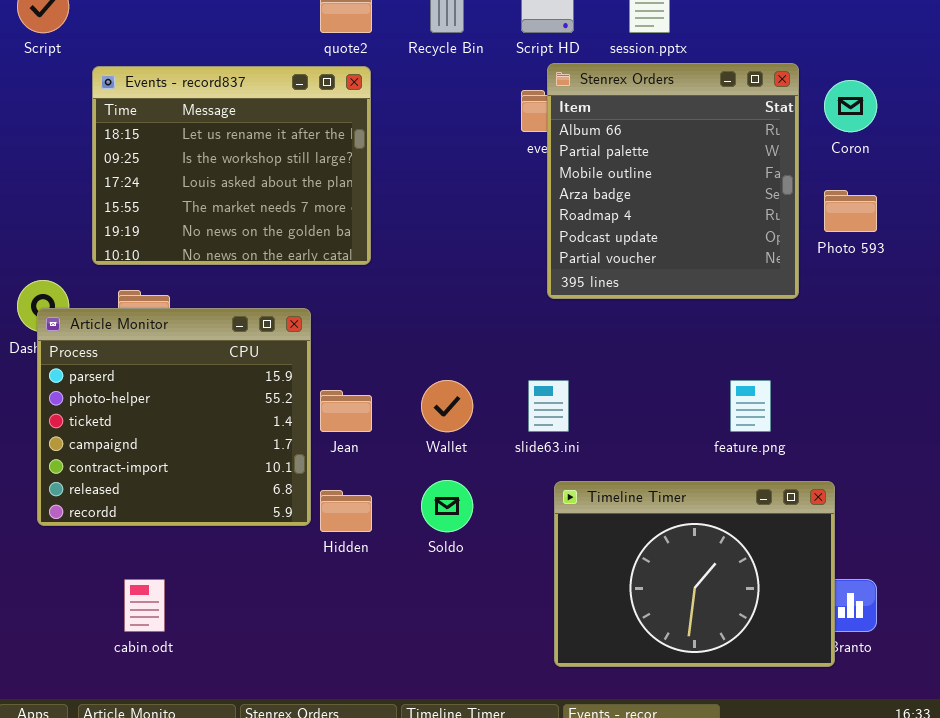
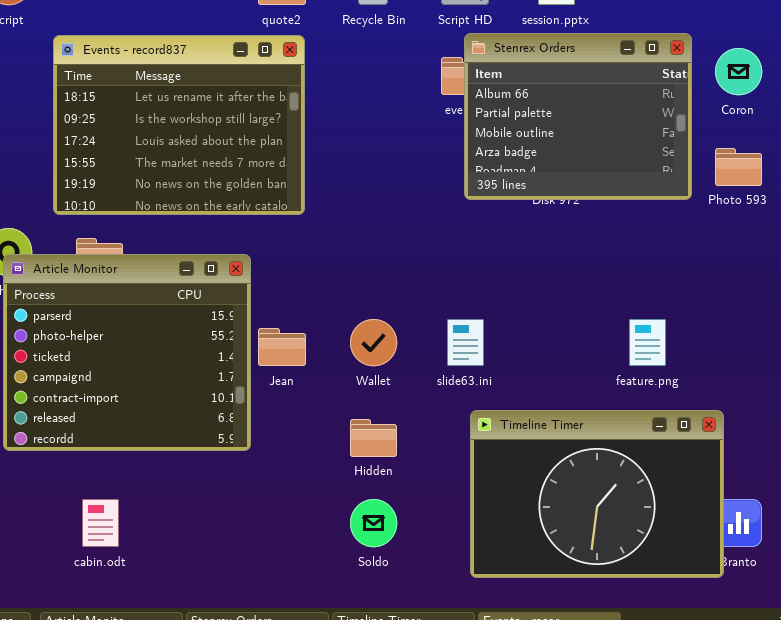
Stenrex Orders: [547,63,799,299] -> [464,33,692,200], resized
Soldo: [421,480,473,532] -> [350,499,397,547], moved
Hidden: [320,490,372,532] -> [350,419,397,457], moved

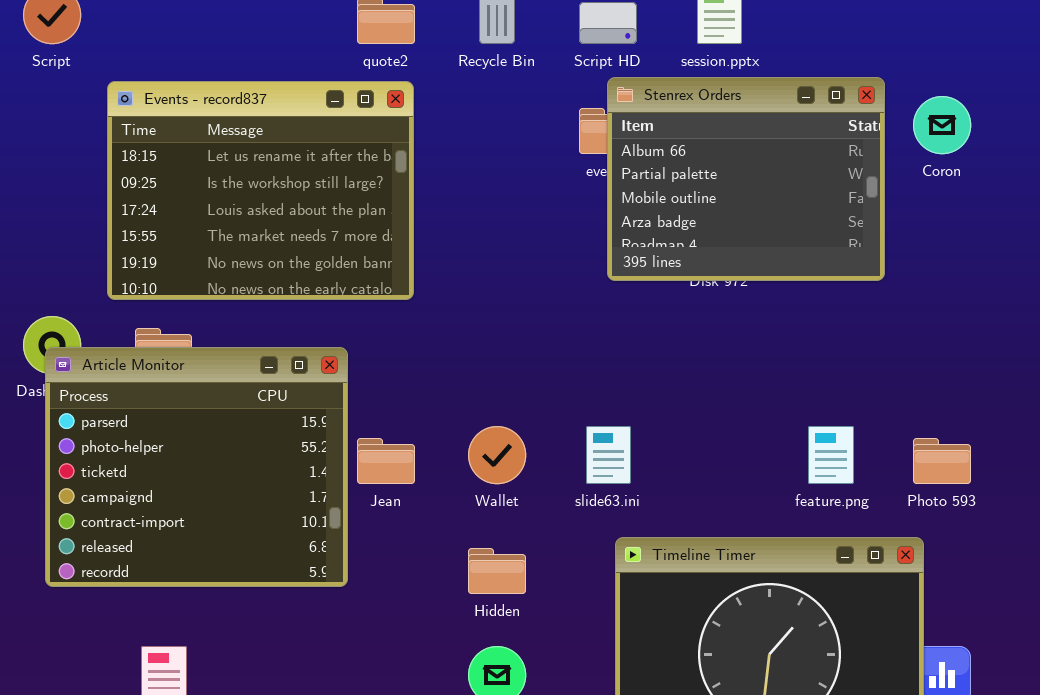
Photo 593: [715,148,762,186] -> [913,438,971,484], moved

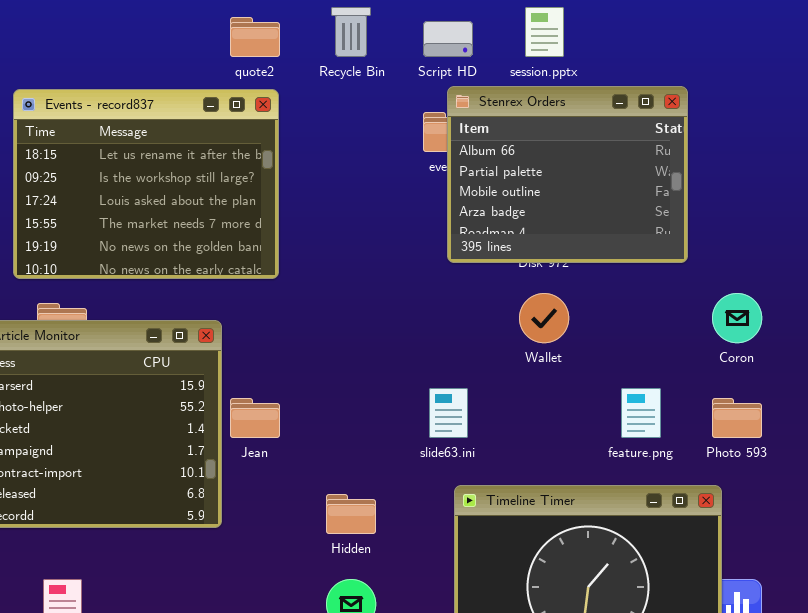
Coron: [913,96,971,154] -> [712,293,762,343], moved
Wallet: [468,426,526,484] -> [519,293,569,343], moved

